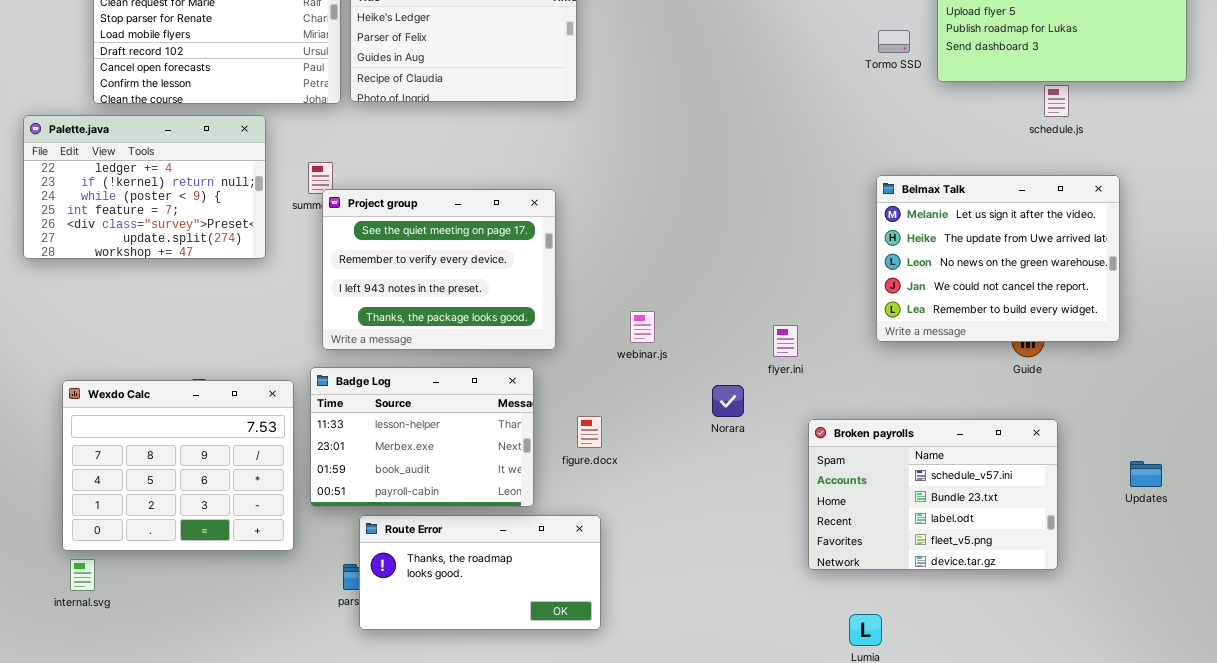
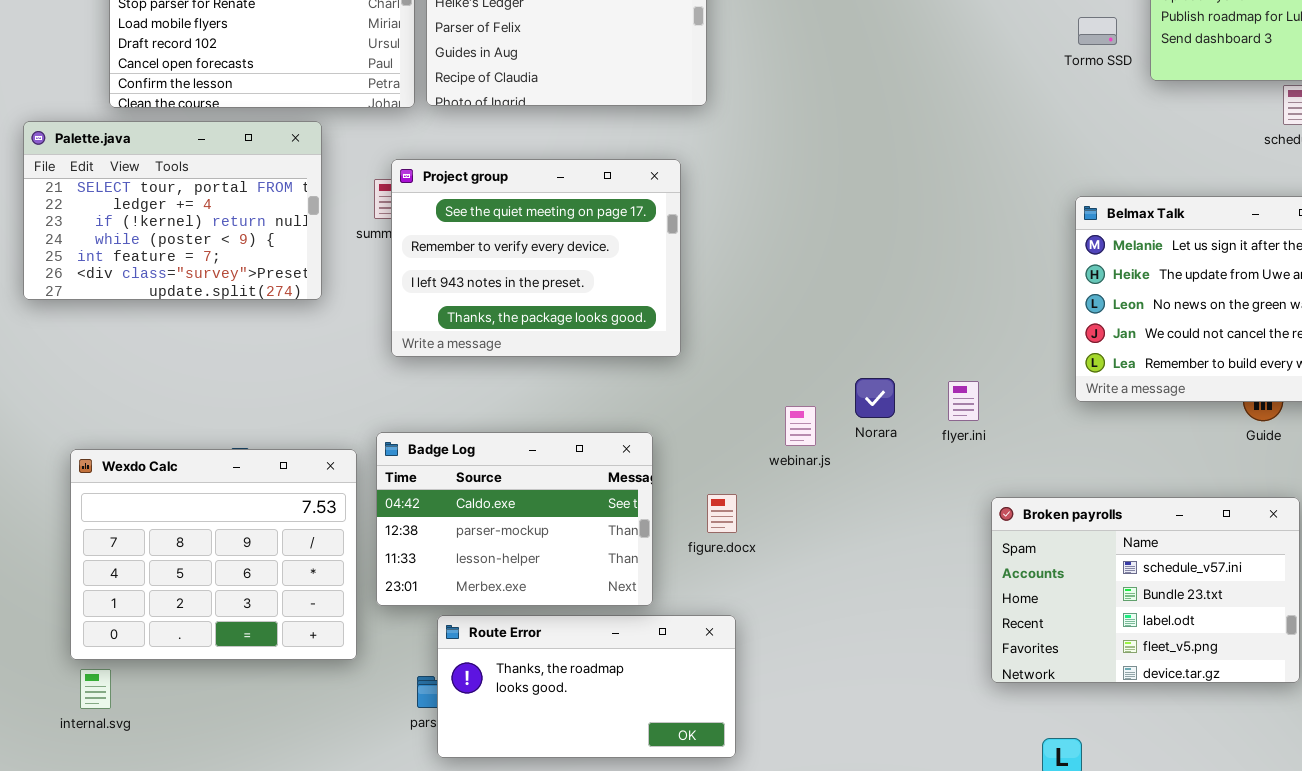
Palette.java: [23,115,266,259] -> [23,121,322,300], scrolled up 1 row
Project group: [322,189,556,350] -> [391,159,681,357], moved
webinar.js: [630,311,655,343] -> [785,406,816,446], moved
Badge Log: [310,367,534,507] -> [376,432,653,606], scrolled up 2 rows
Norara: [712,385,744,417] -> [855,378,895,418], moved

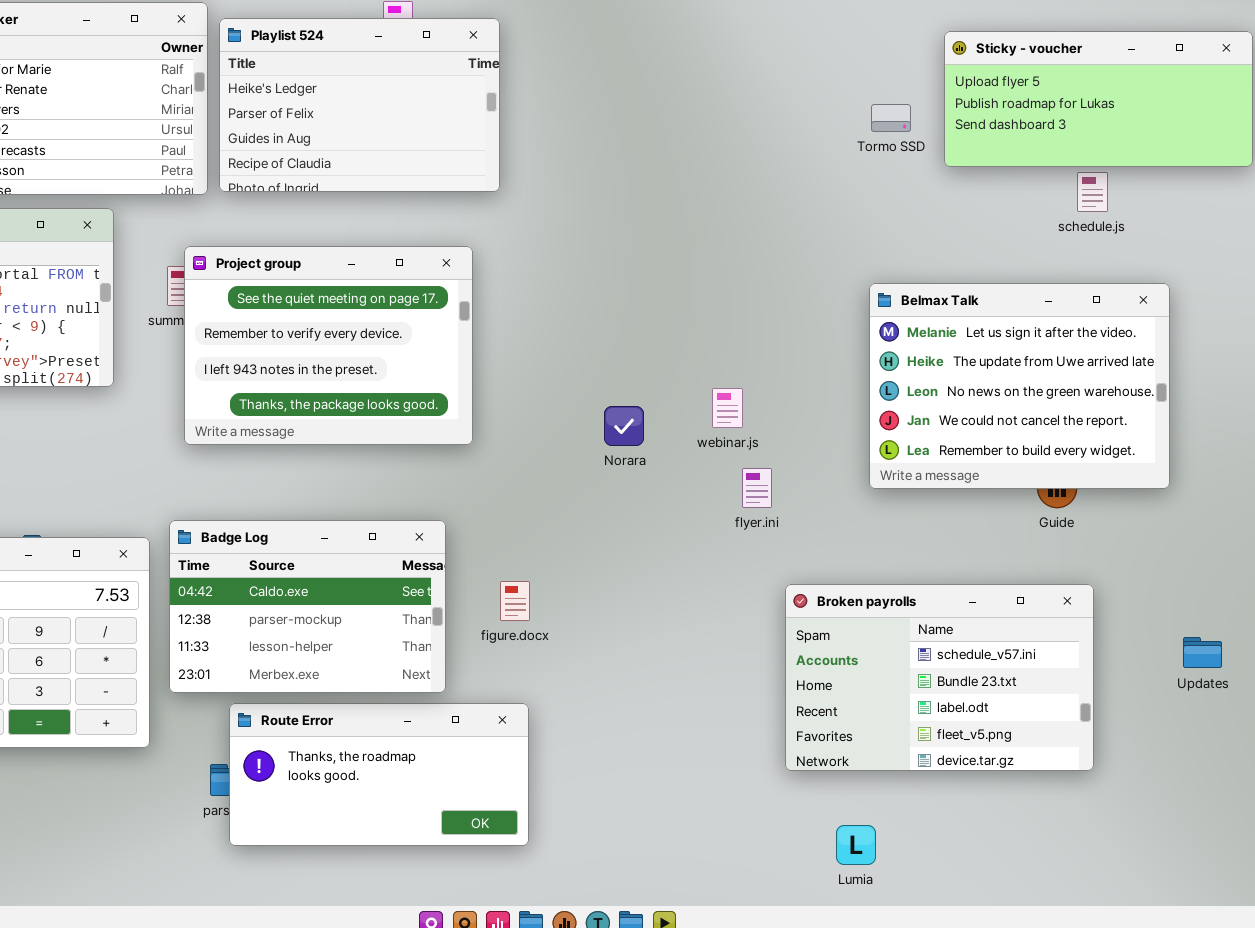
Norara: [855,378,895,418] -> [604,406,644,446], moved
webinar.js: [785,406,816,446] -> [712,388,743,428], moved

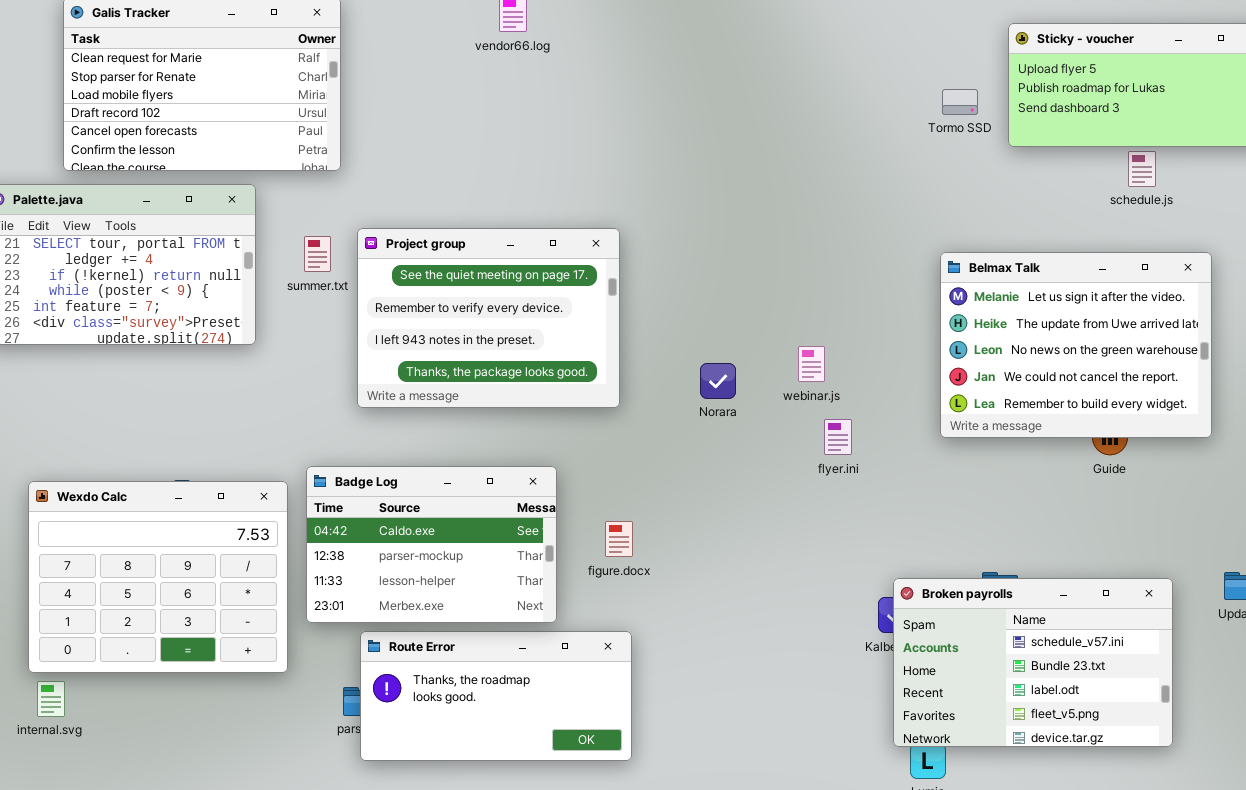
Playlist 524: [219,18,500,192] -> none, closed
Project group: [184,246,473,445] -> [357,228,620,408], moved
Broken payrolls: [785,584,1094,771] -> [893,578,1173,747], moved

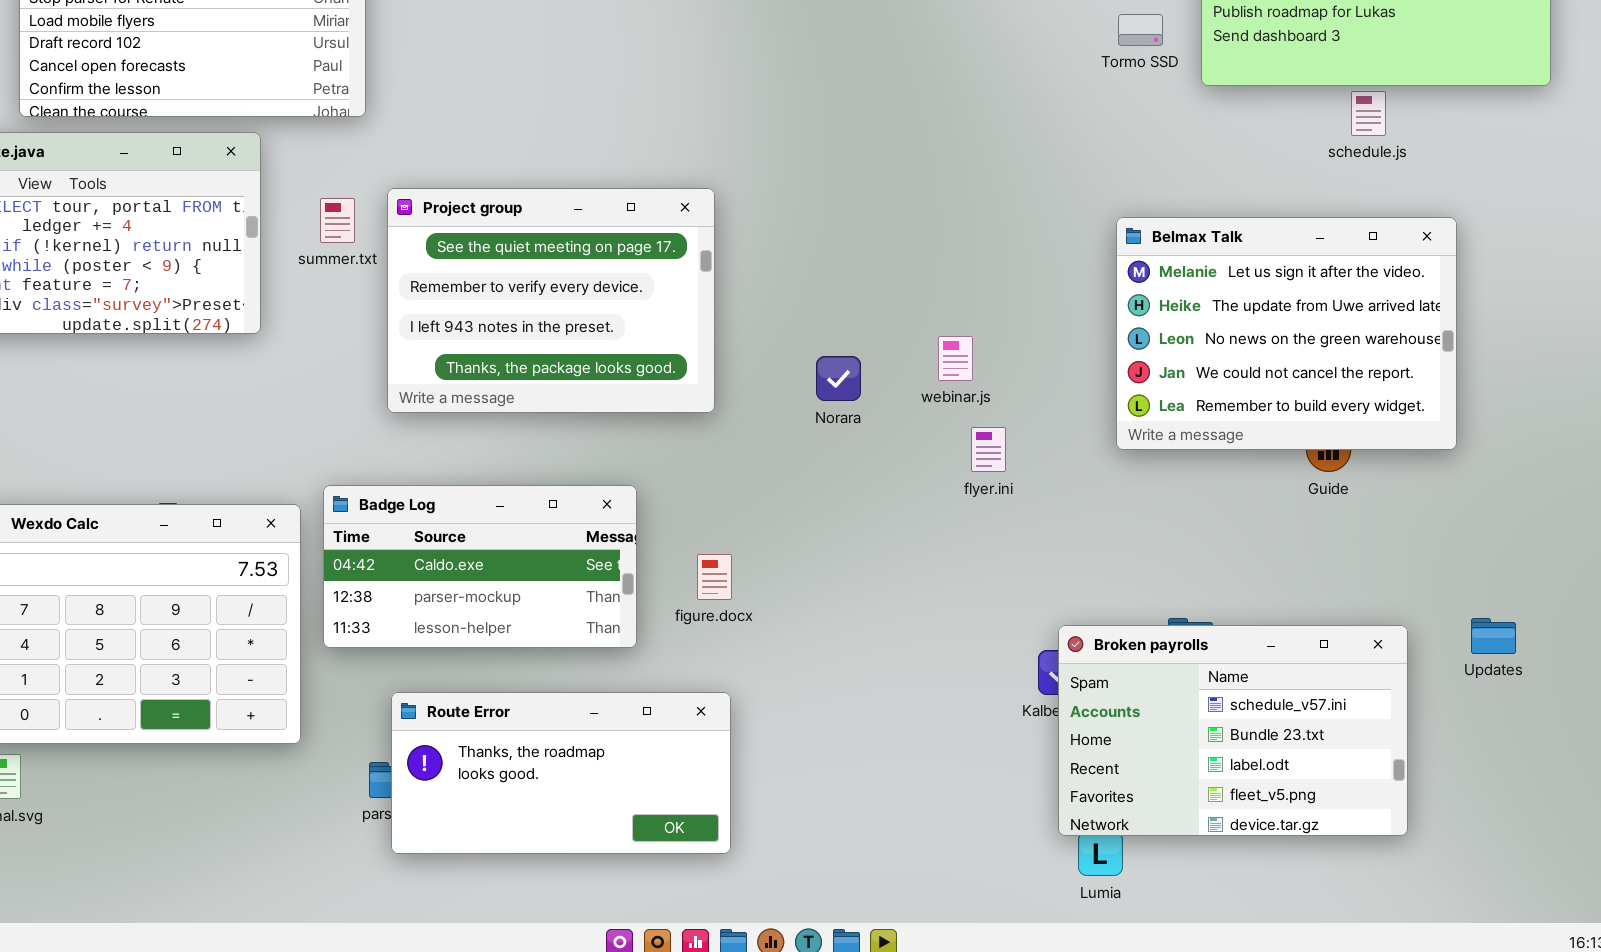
Badge Log: [306,466,557,623] -> [323,485,637,648], resized

